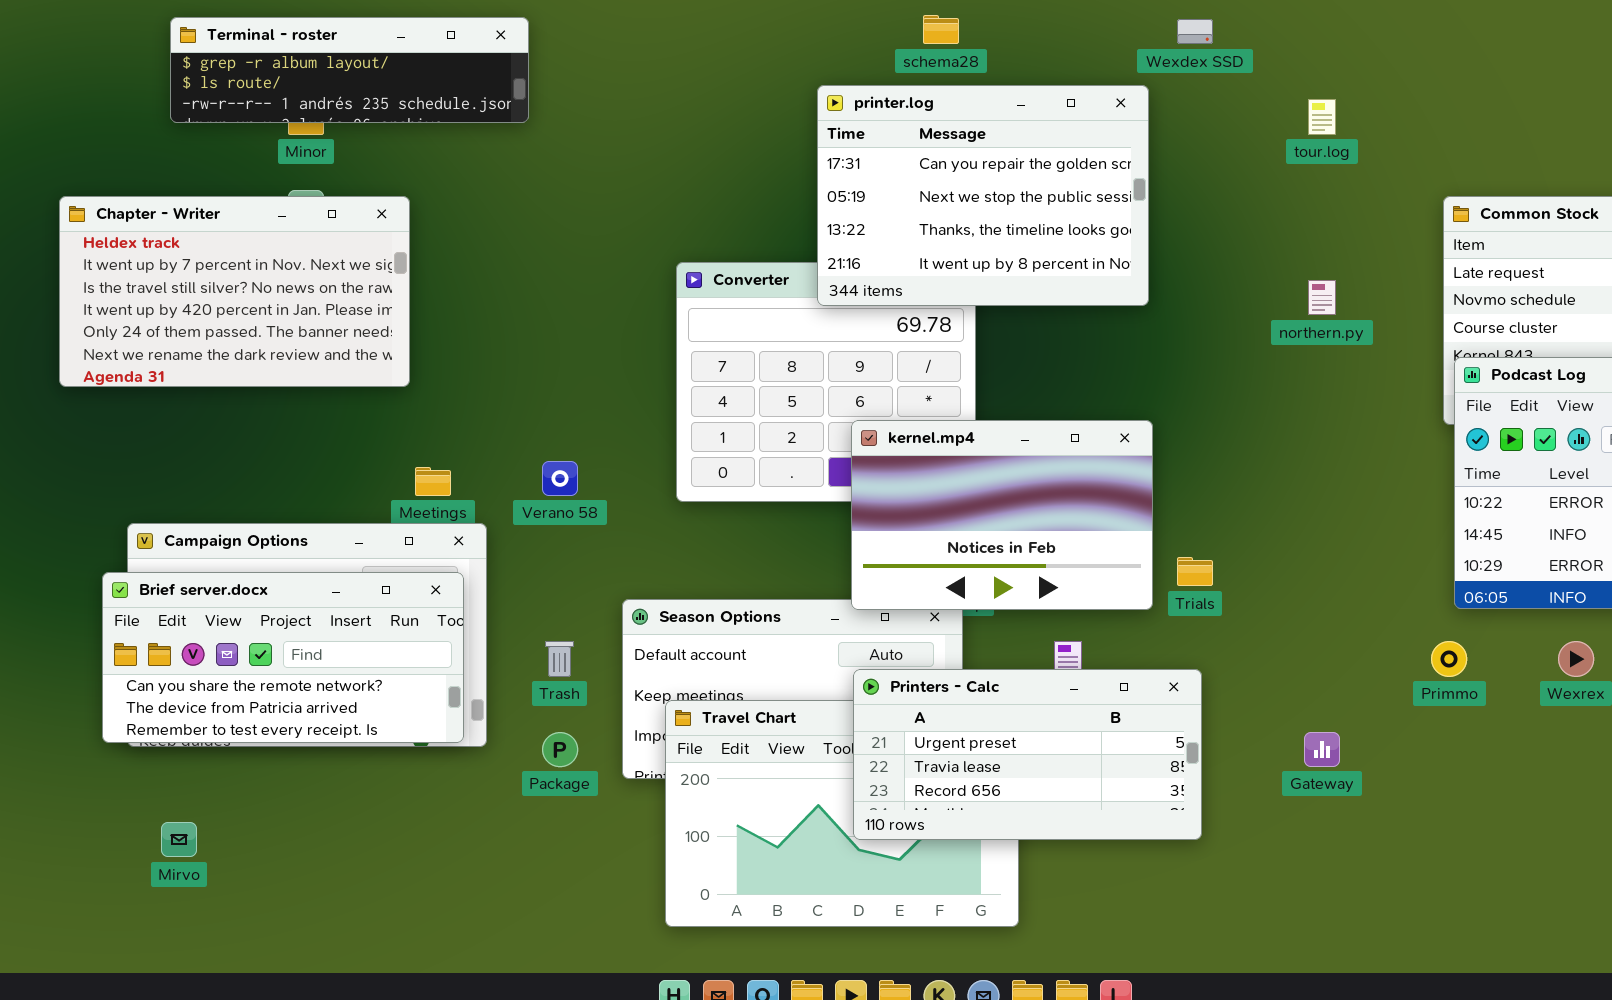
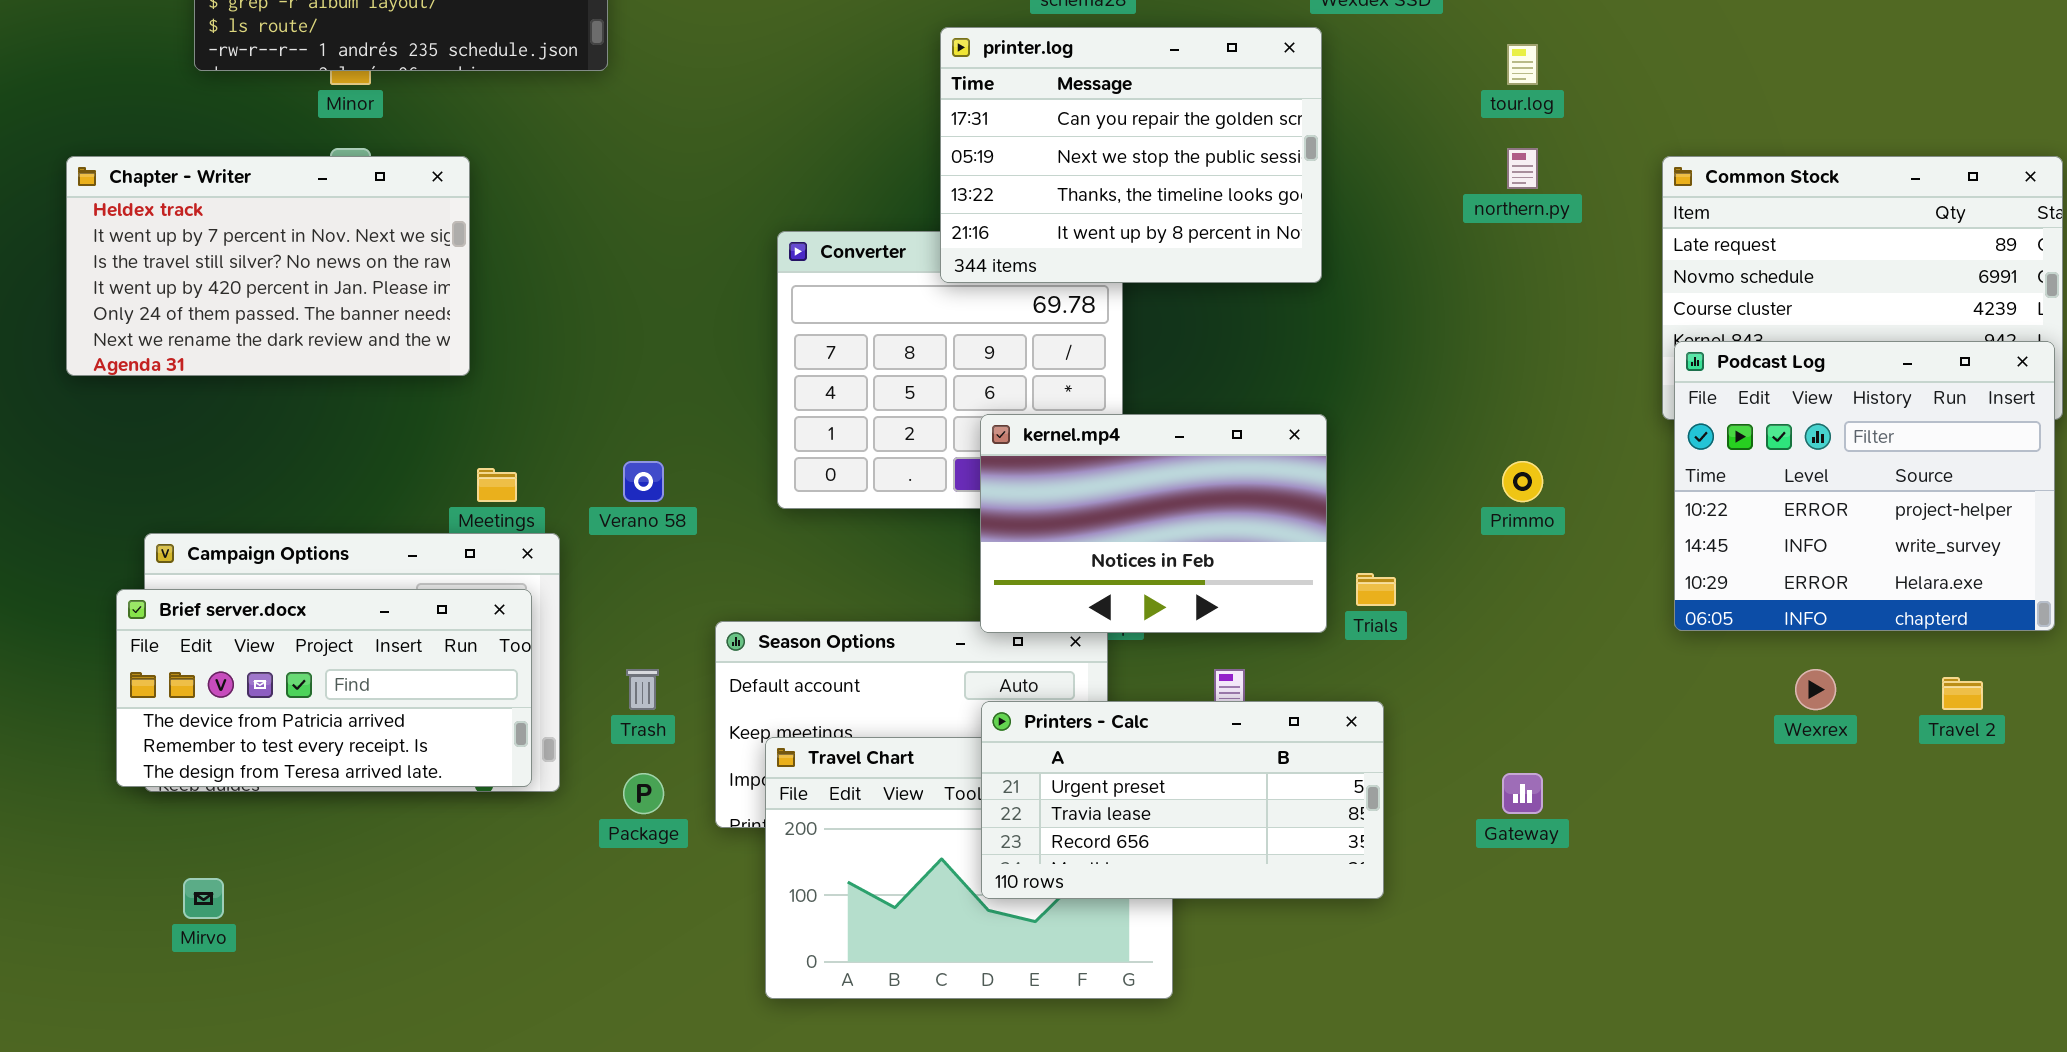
northern.py: [1308,280,1336,315] -> [1507,148,1538,189], moved
Brief server.docx: [102,572,464,743] -> [116,589,532,787], scrolled down 1 row
Primmo: [1431,641,1467,677] -> [1502,461,1543,502], moved

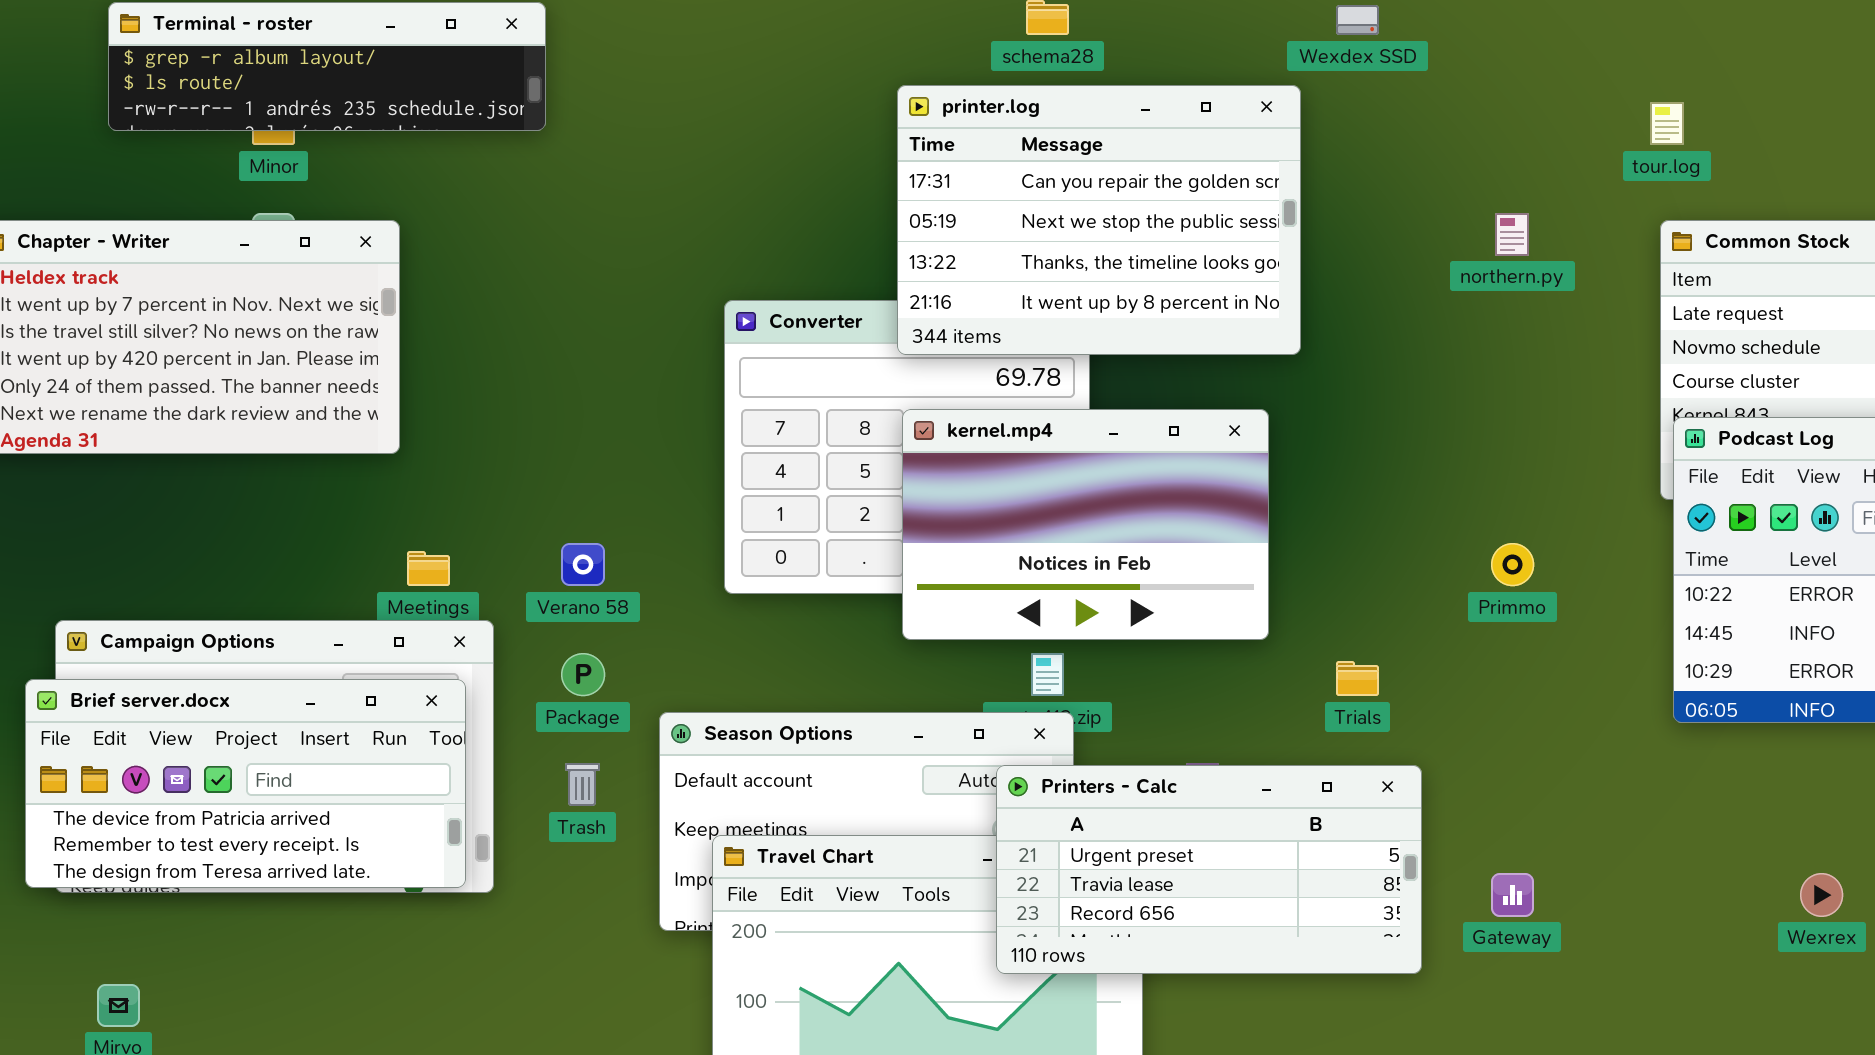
tour.log: [1507,44,1538,85] -> [1650,102,1684,145], moved
kernel.mp4: [980,414,1327,633] -> [902,409,1269,640], moved
Wexrex: [1795,669,1836,710] -> [1800,873,1843,917], moved
Printers - Calc: [981,701,1384,899] -> [996,765,1422,974], moved
Package: [623,773,664,814] -> [561,653,605,696], moved

